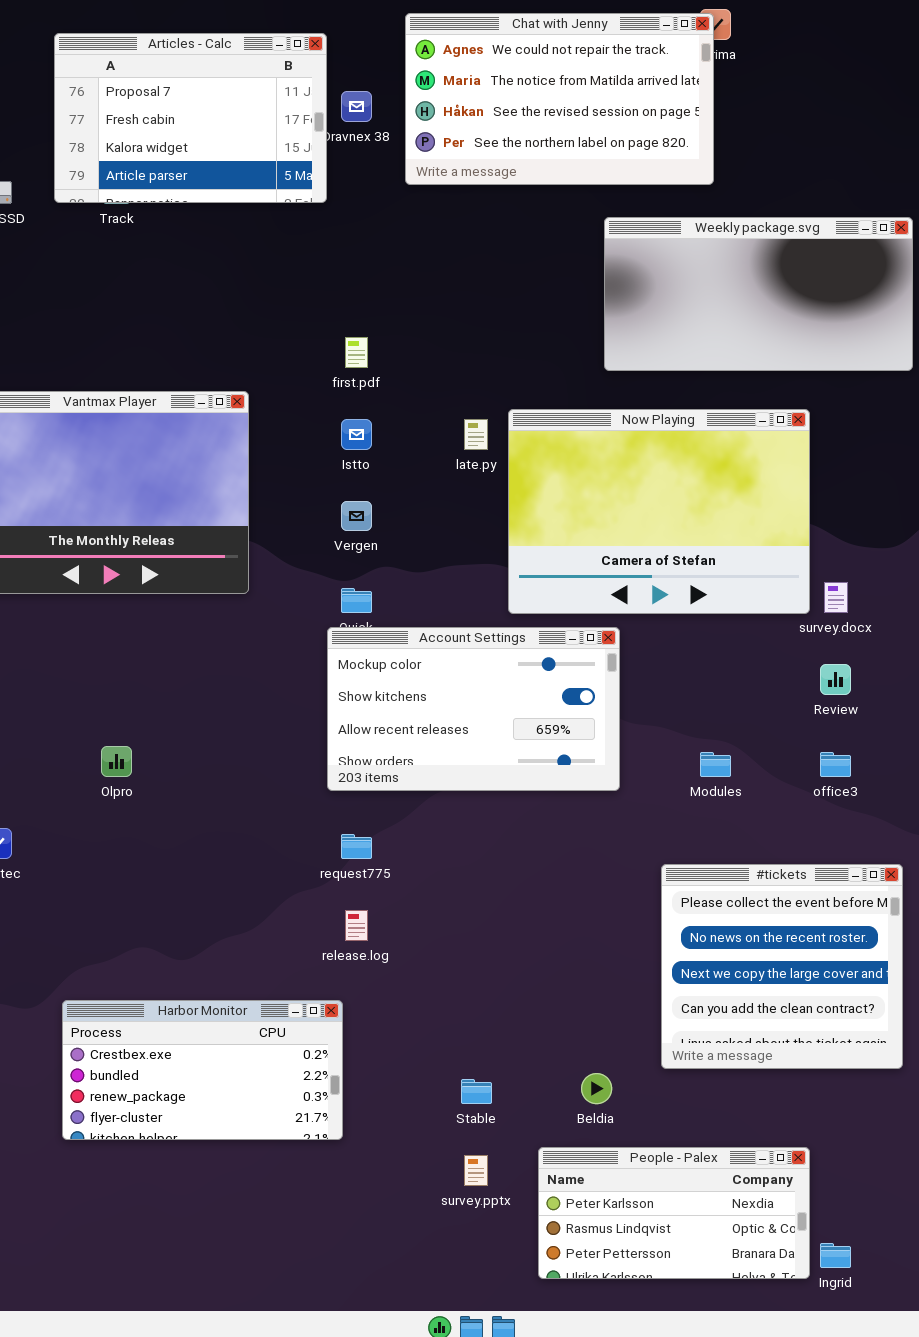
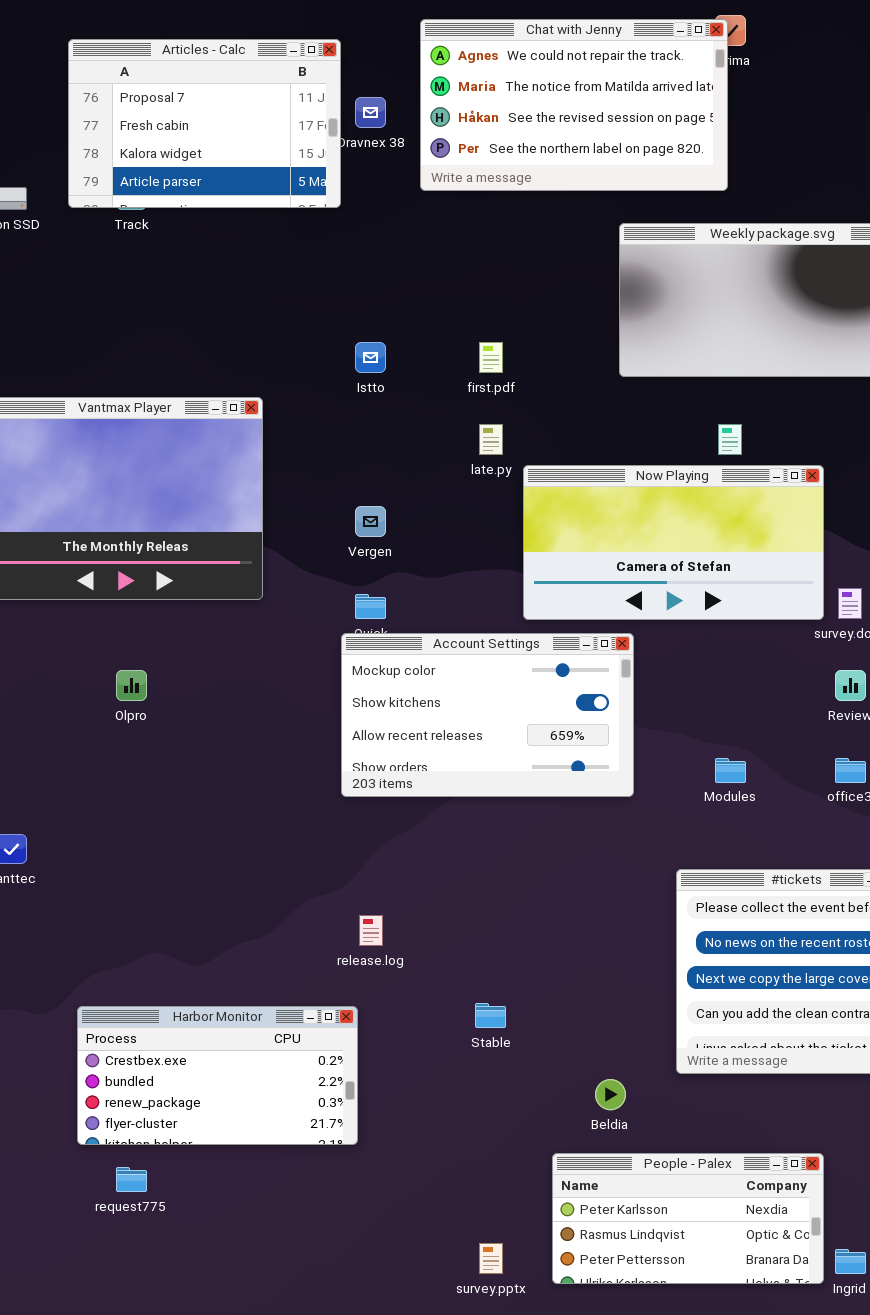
first.pdf: [345,337,368,368] -> [479,342,503,373], moved
Now Playing: [508,409,810,614] -> [523,465,824,620], resized
Istto: [341,419,372,450] -> [355,342,386,373], moved
Olpro: [101,746,132,777] -> [116,670,147,701], moved
request775: [341,834,372,859] -> [116,1167,147,1192], moved
Stable: [461,1079,492,1104] -> [475,1003,506,1028], moved
survey.pptx: [464,1155,488,1186] -> [479,1243,503,1274], moved

